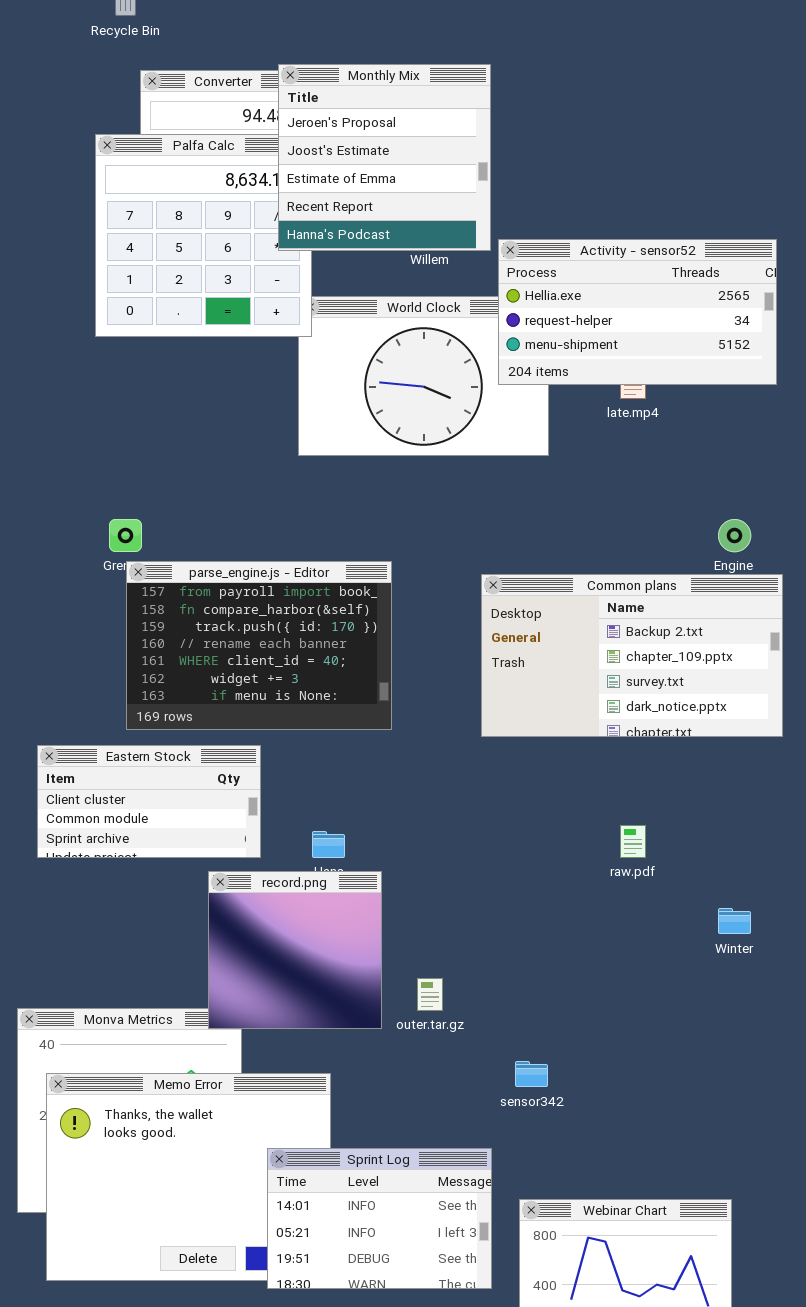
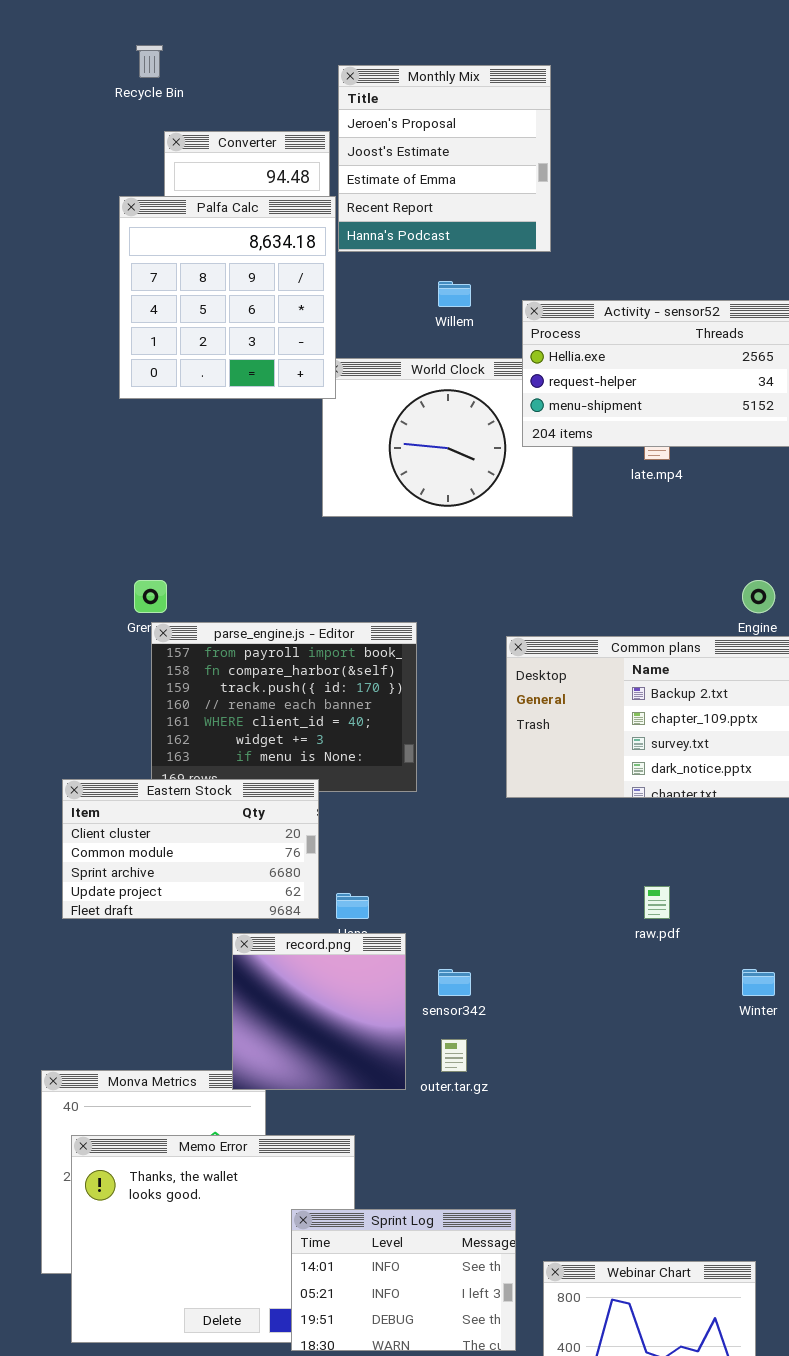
Monthly Mix: [278,64,491,251] -> [338,65,551,252], moved
Eastern Stock: [37,745,261,858] -> [62,779,319,919], resized
sensor342: [515,1061,548,1087] -> [438,969,471,996], moved

